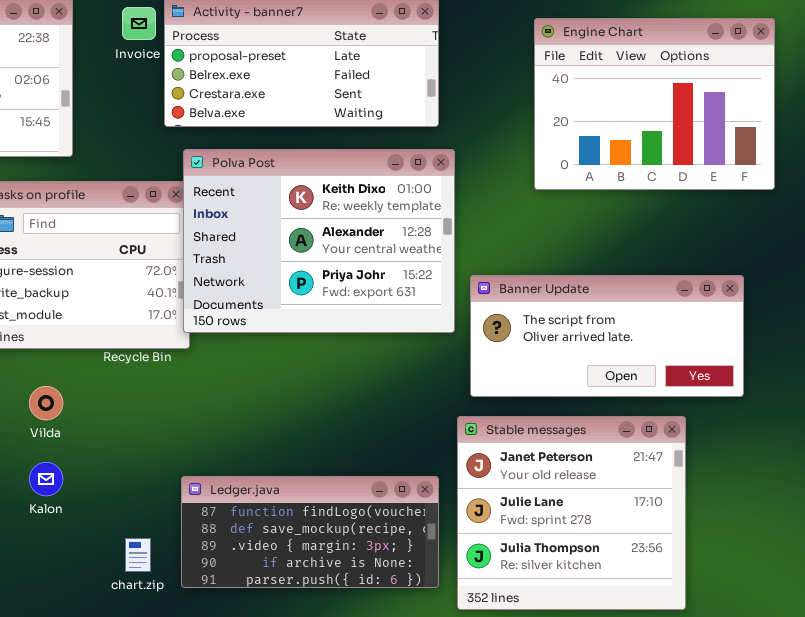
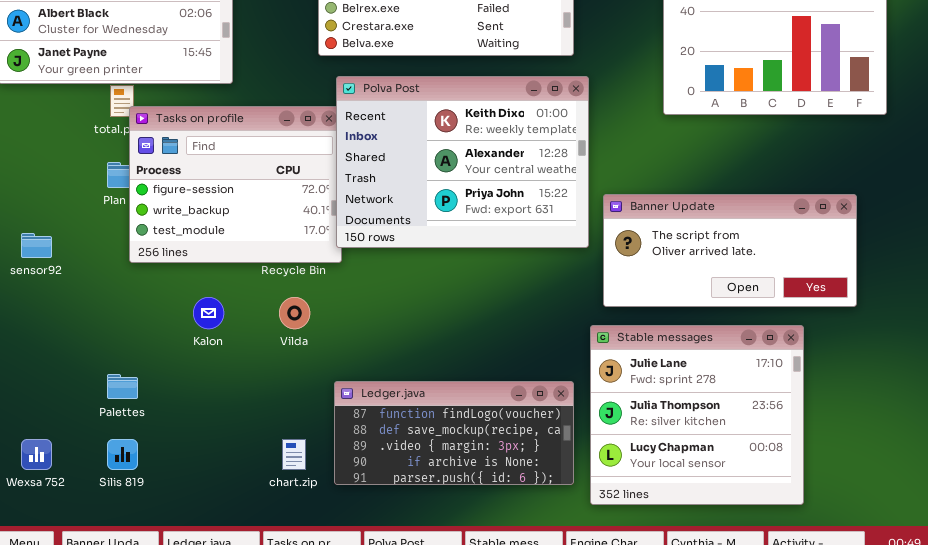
Vilda: [29,386,63,420] -> [279,297,310,329], moved
Stable messages: [457,416,686,610] -> [590,325,804,505], scrolled down 1 row
Kalon: [29,462,63,496] -> [193,297,224,329], moved

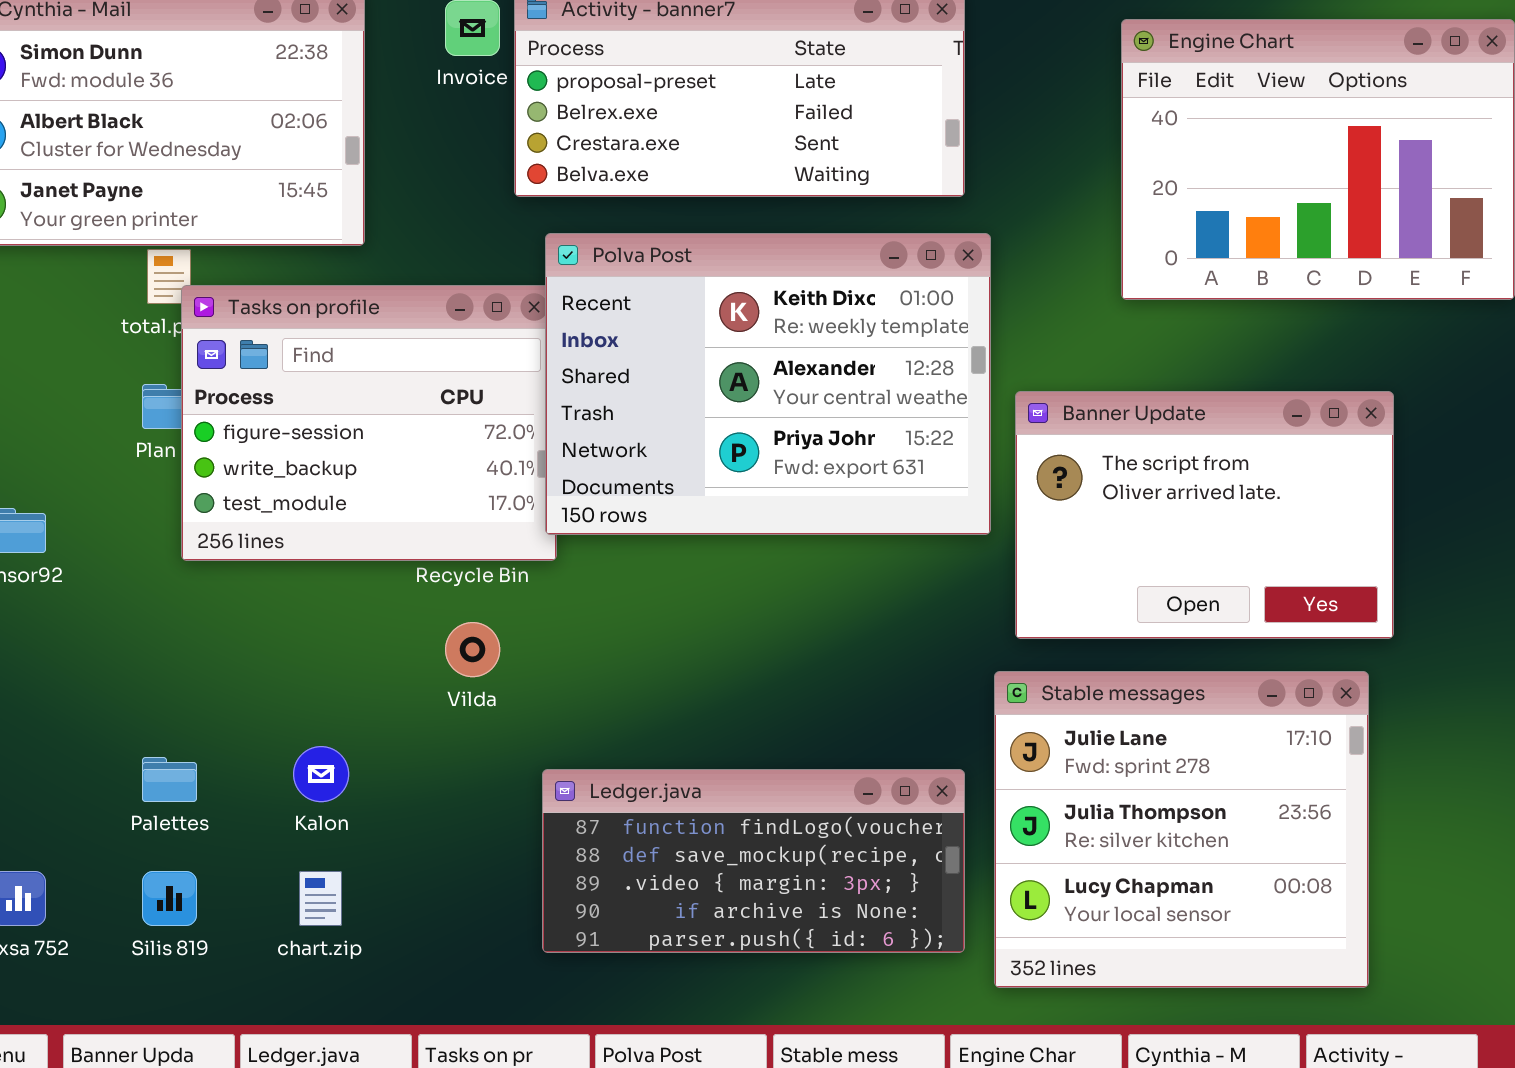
Banner Update: [603,194,857,307] -> [1015,391,1394,639], resized
Kalon: [193,297,224,329] -> [293,746,349,802], moved
chart.zip: [282,439,306,470] -> [299,871,342,926], moved

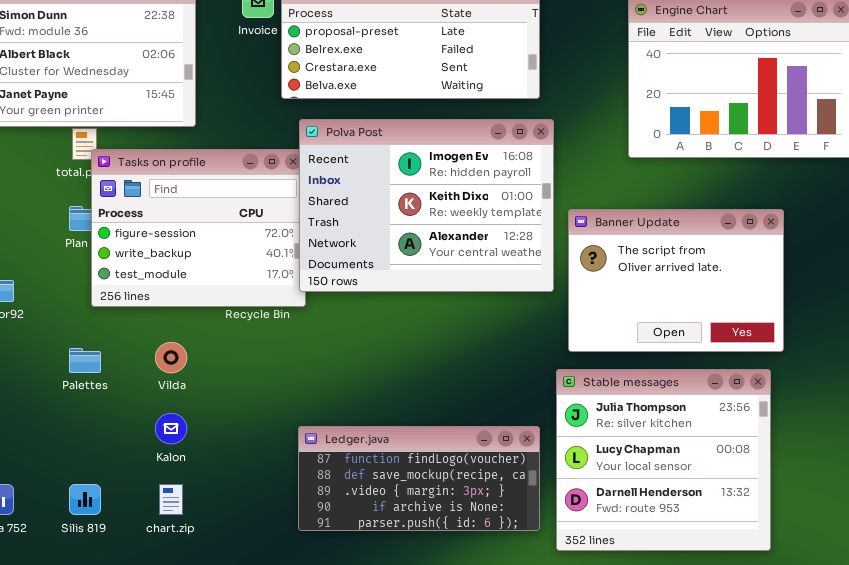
Polva Post: [545,233,991,535] -> [299,119,554,292], scrolled up 1 row
Vilda: [445,622,500,677] -> [155,342,187,373], moved
Stable messages: [994,671,1369,988] -> [556,369,771,551], scrolled down 1 row
Palettes: [142,757,197,802] -> [69,348,101,373], moved

